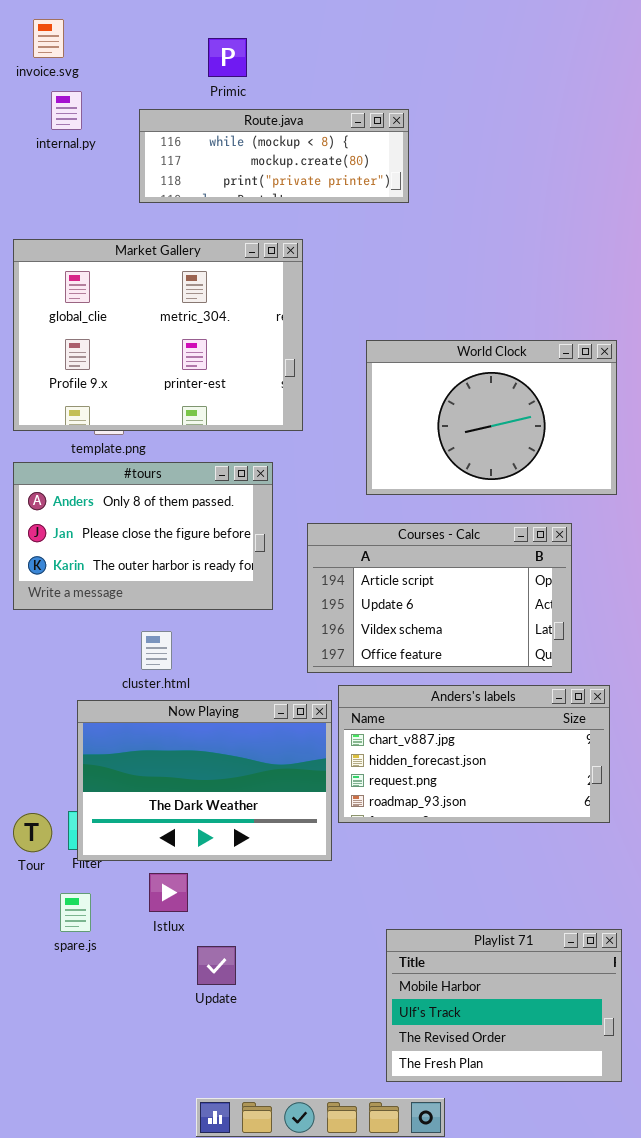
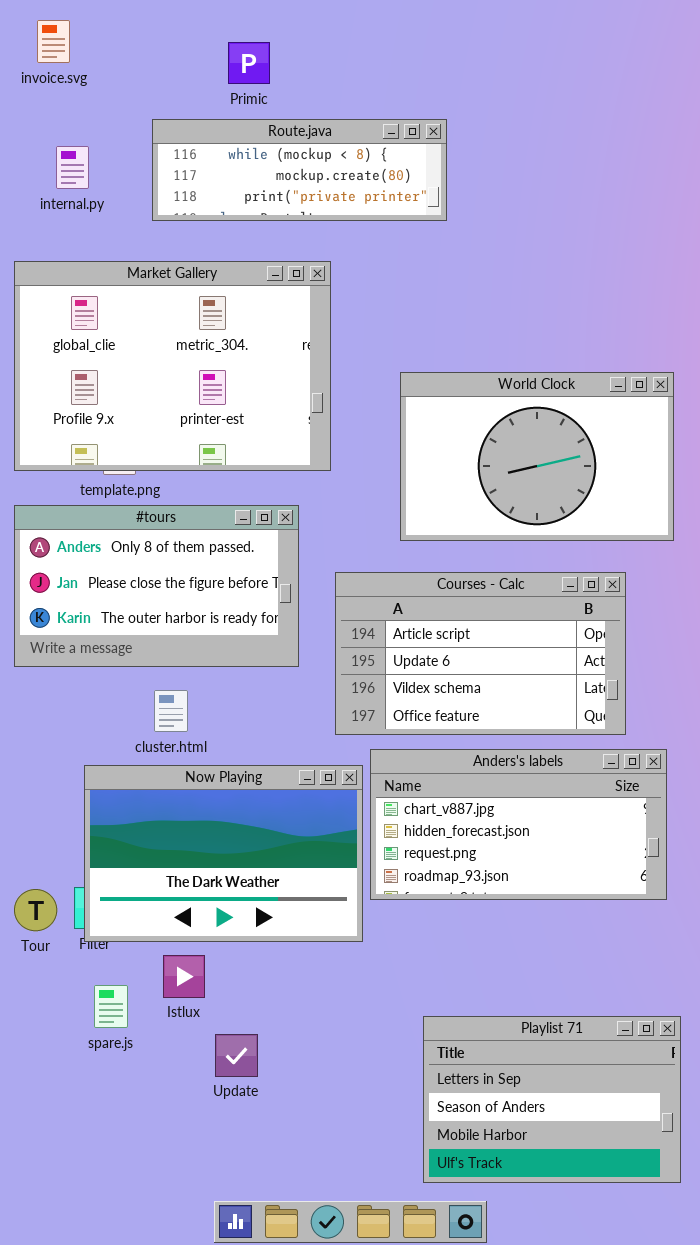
internal.py: [51,91,82,130] -> [56,146,89,189], moved
spare.js: [60,893,91,932] -> [94,985,128,1028], moved
Playlist 71: [386,929,622,1082] -> [423,1016,681,1183], scrolled up 2 rows

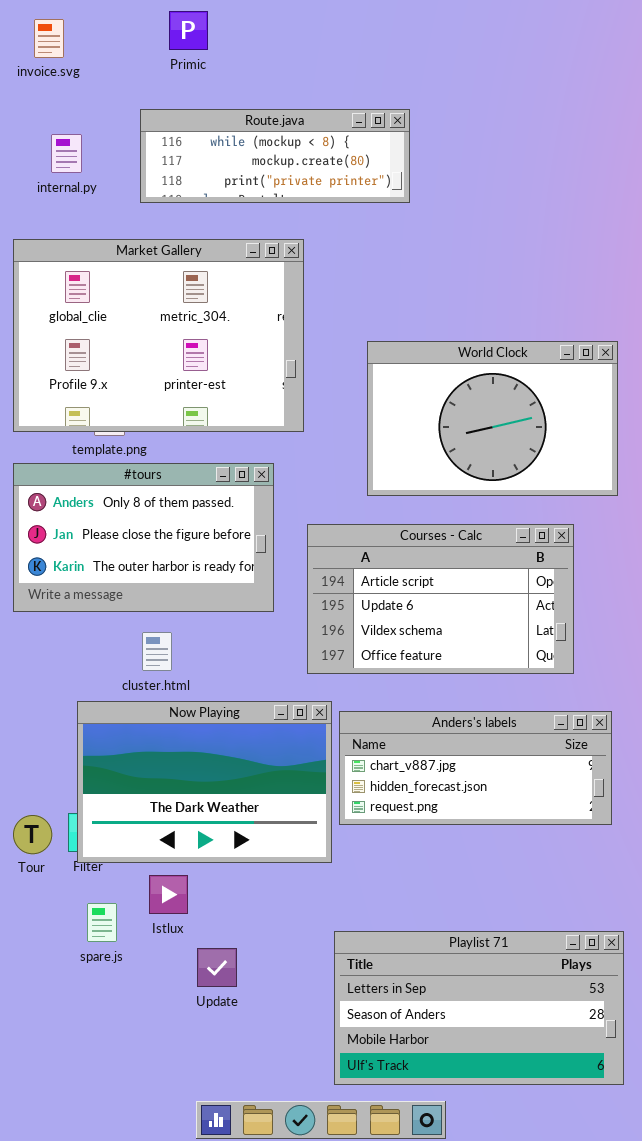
Primic: [228,42,270,84] -> [169,11,208,50], moved
Anders's labels: [370,749,667,900] -> [339,711,612,825], resized
Playlist 71: [423,1016,681,1183] -> [334,931,624,1085], resized

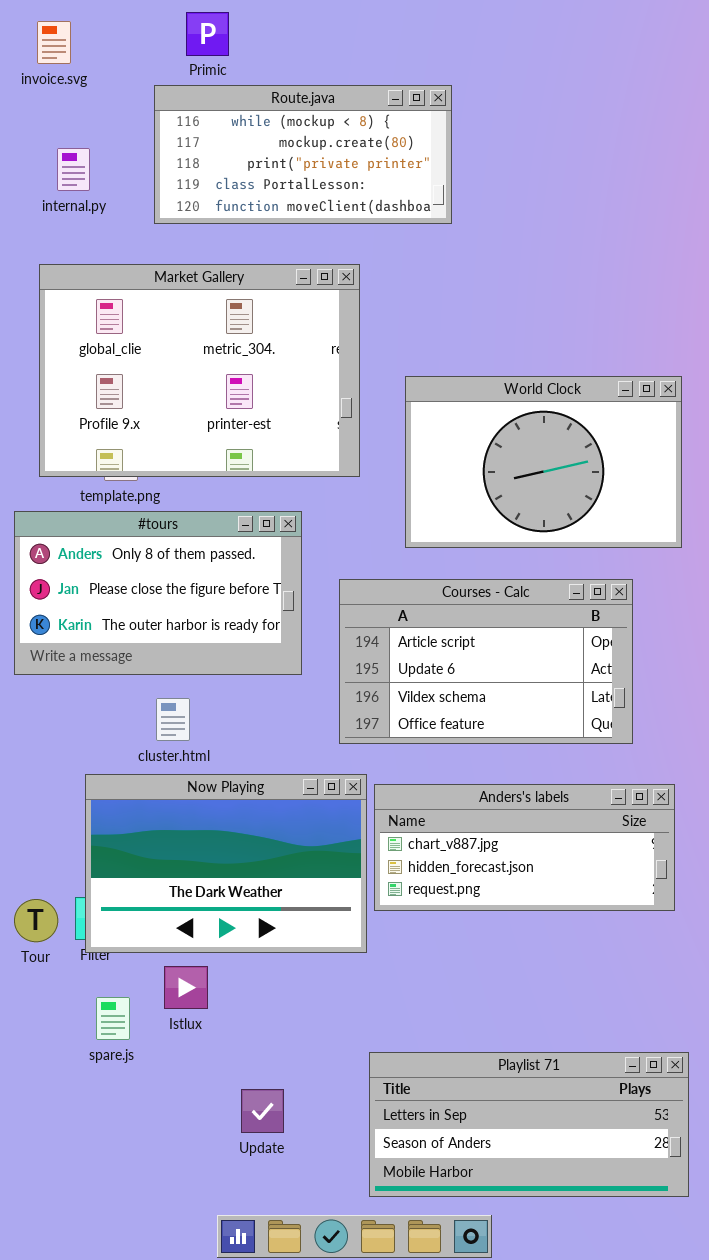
Route.java: [140,109,410,203] -> [154,85,452,224], resized
Market Gallery: [13,239,304,432] -> [39,264,360,477], moved
Playlist 71: [334,931,624,1085] -> [369,1052,689,1197], resized
Update: [197,948,237,987] -> [241,1089,284,1133], moved

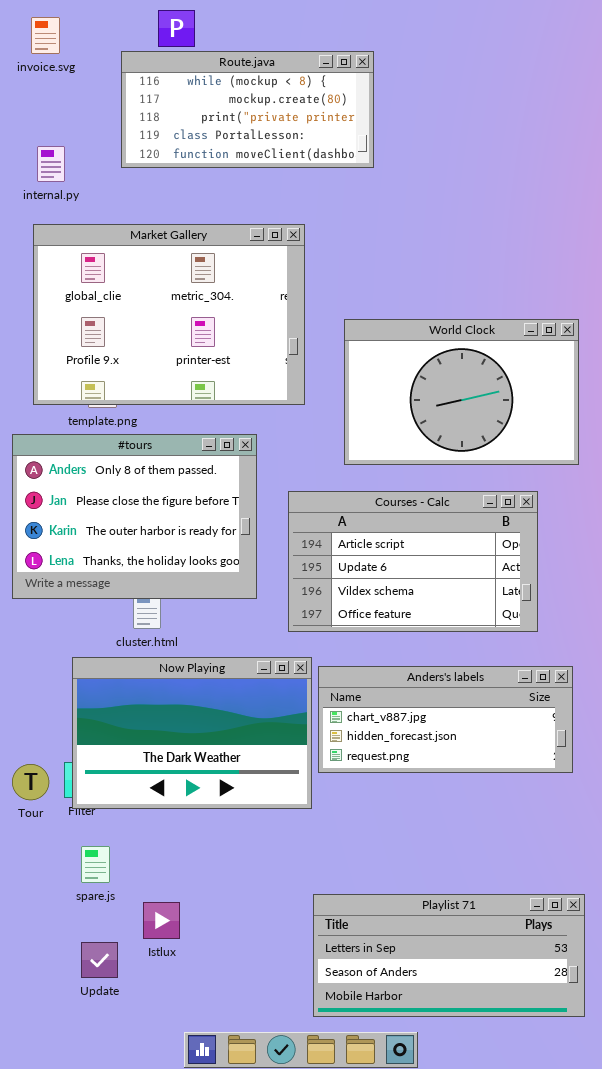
Route.java: [154,85,452,224] -> [121,51,374,168], moved
internal.py: [57,148,90,191] -> [37,146,65,182], moved
#tours: [14,511,302,675] -> [12,434,257,599], resized
Istlux: [164,966,208,1009] -> [143,902,180,939], moved
Update: [241,1089,284,1133] -> [81,942,118,978], moved

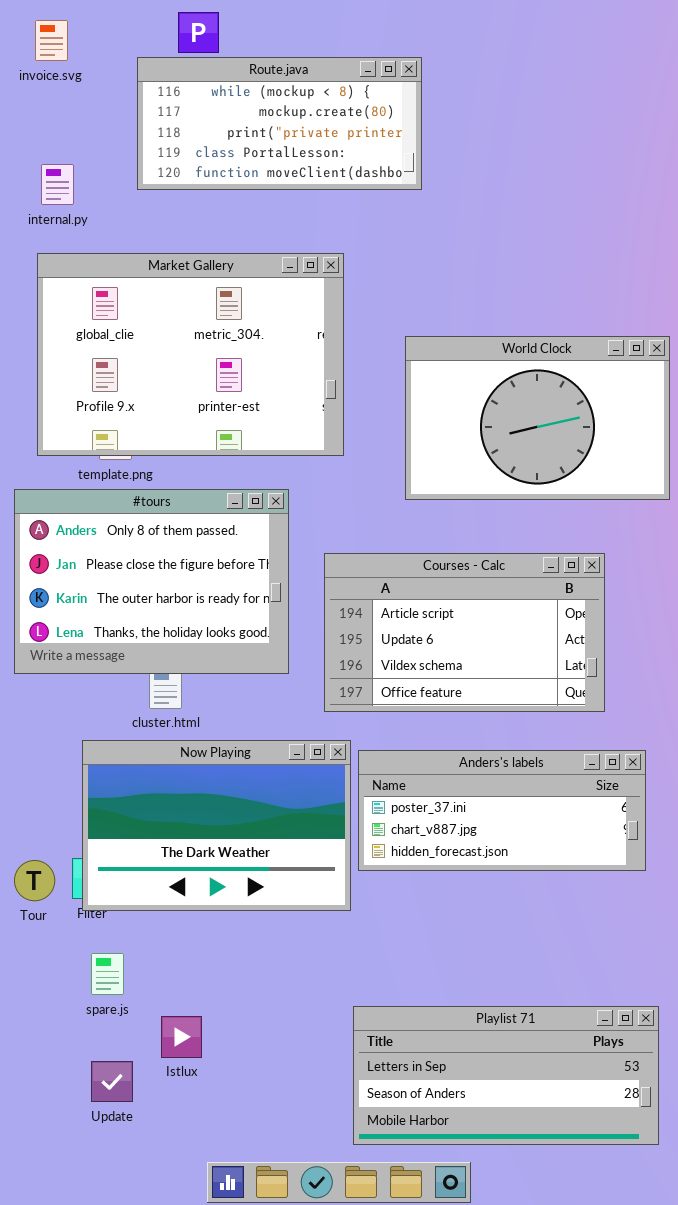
World Clock: [344,319,579,465] -> [405,336,670,500], moved
Anders's labels: [318,666,573,773] -> [358,750,646,871], scrolled up 1 row

